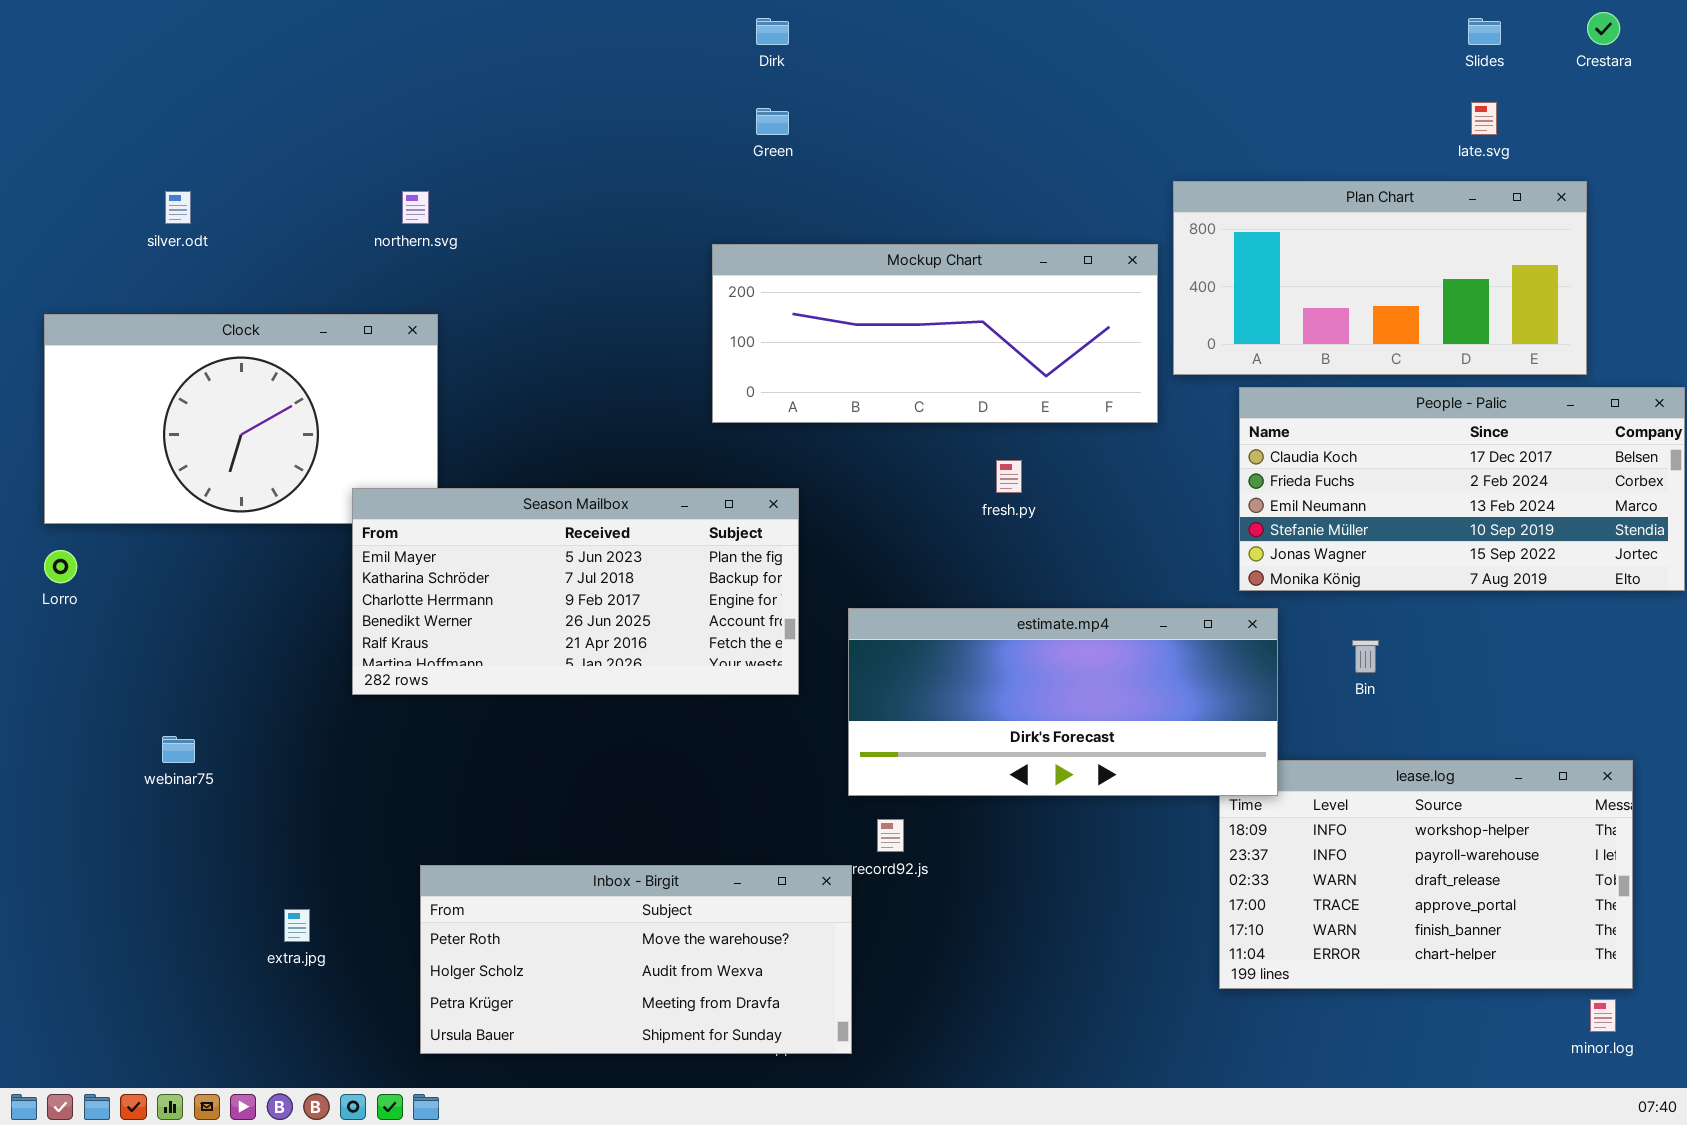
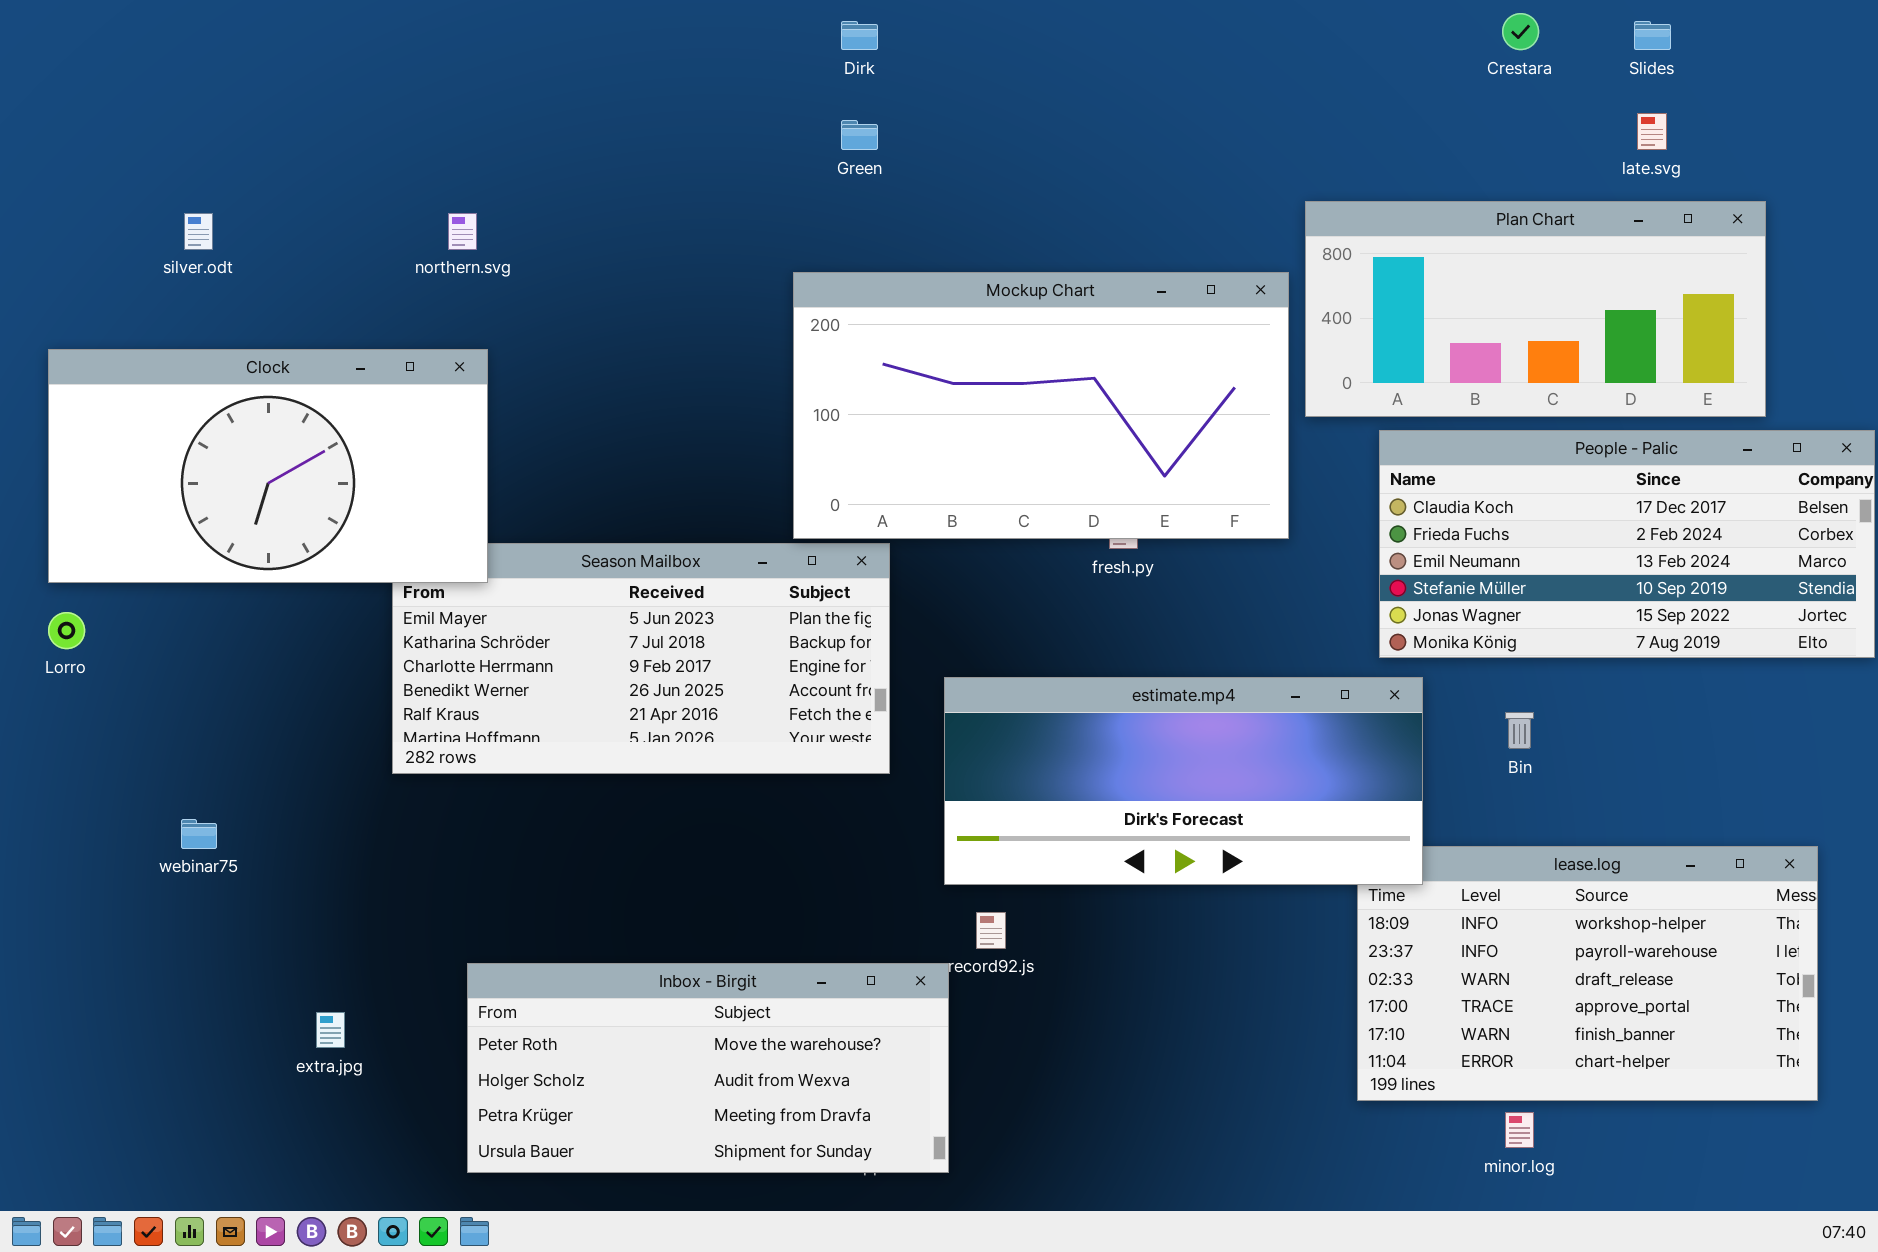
Crestara: [1587,12,1620,45] -> [1502,13,1539,50], moved
Mockup Chart: [712,244,1158,423] -> [793,272,1289,539], resized
Clock: [44,314,438,524] -> [48,349,488,583], raised
minor.log: [1590,999,1616,1032] -> [1505,1112,1534,1148], moved

